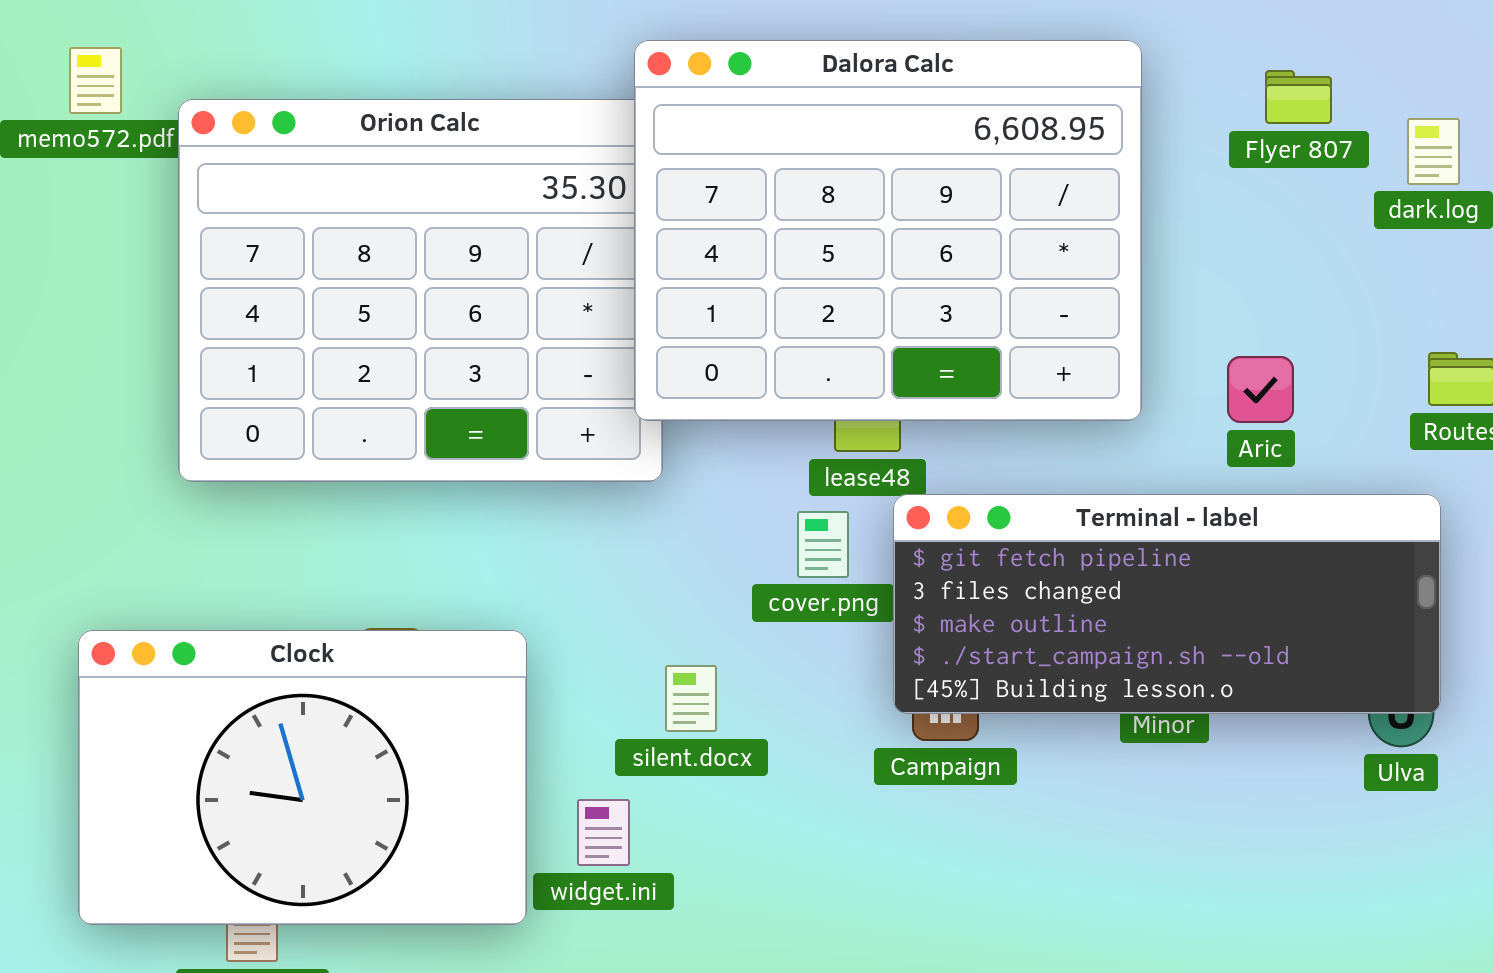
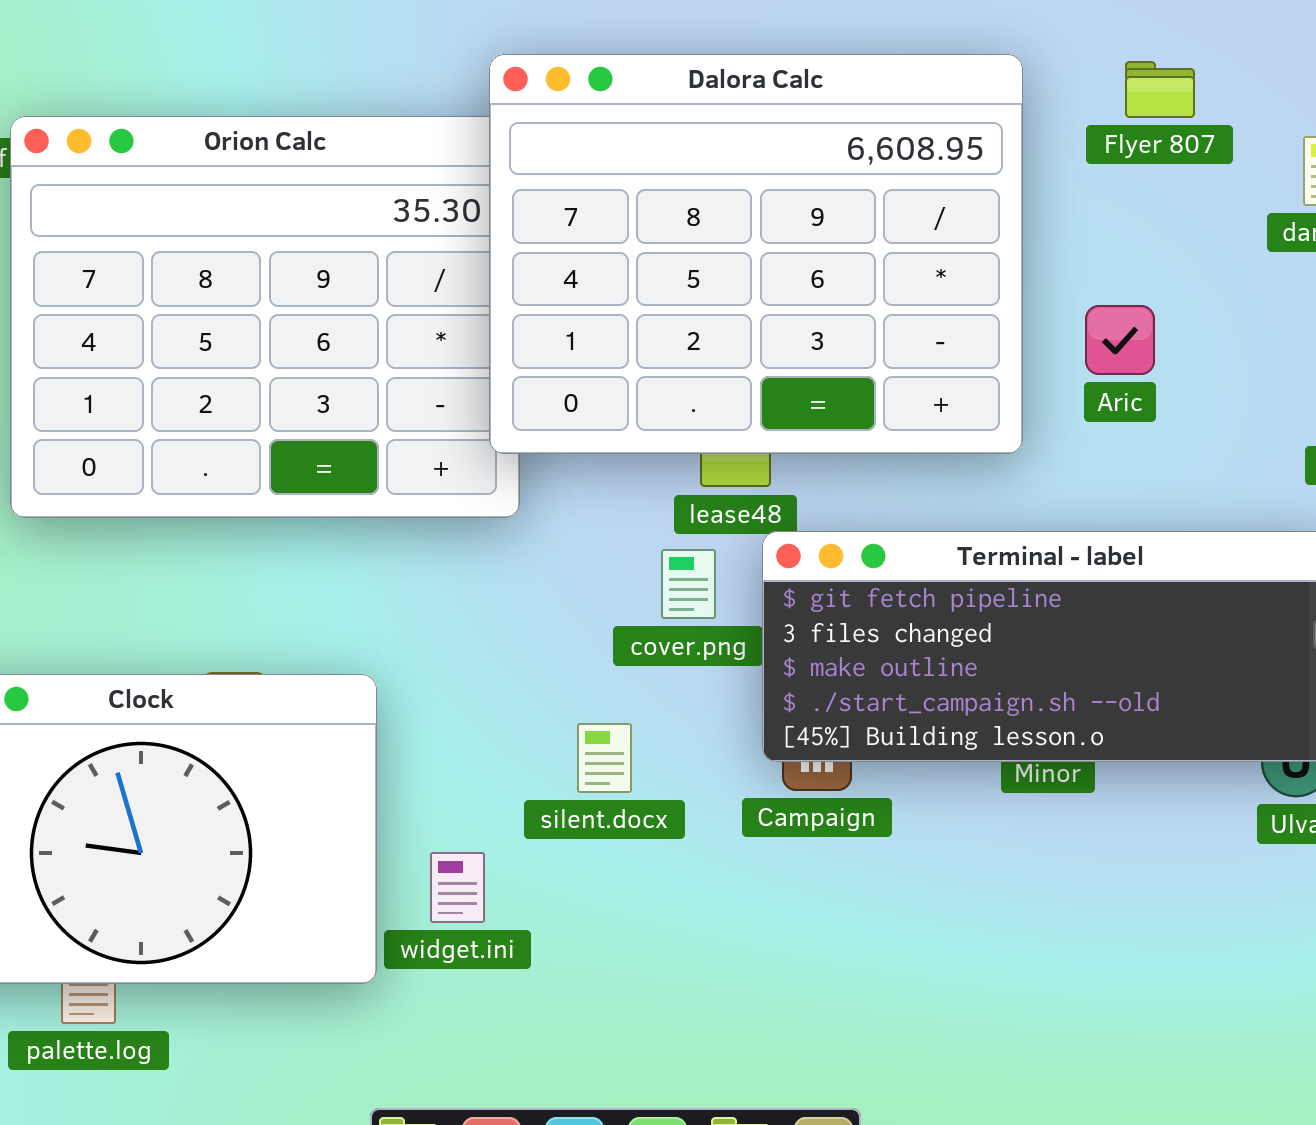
Flyer 807: [1265,70,1332,124] -> [1125,61,1195,118], moved
Aric: [1227,356,1294,423] -> [1085,305,1155,375], moved
silent.docx: [665,665,717,732] -> [577,723,632,793], moved

